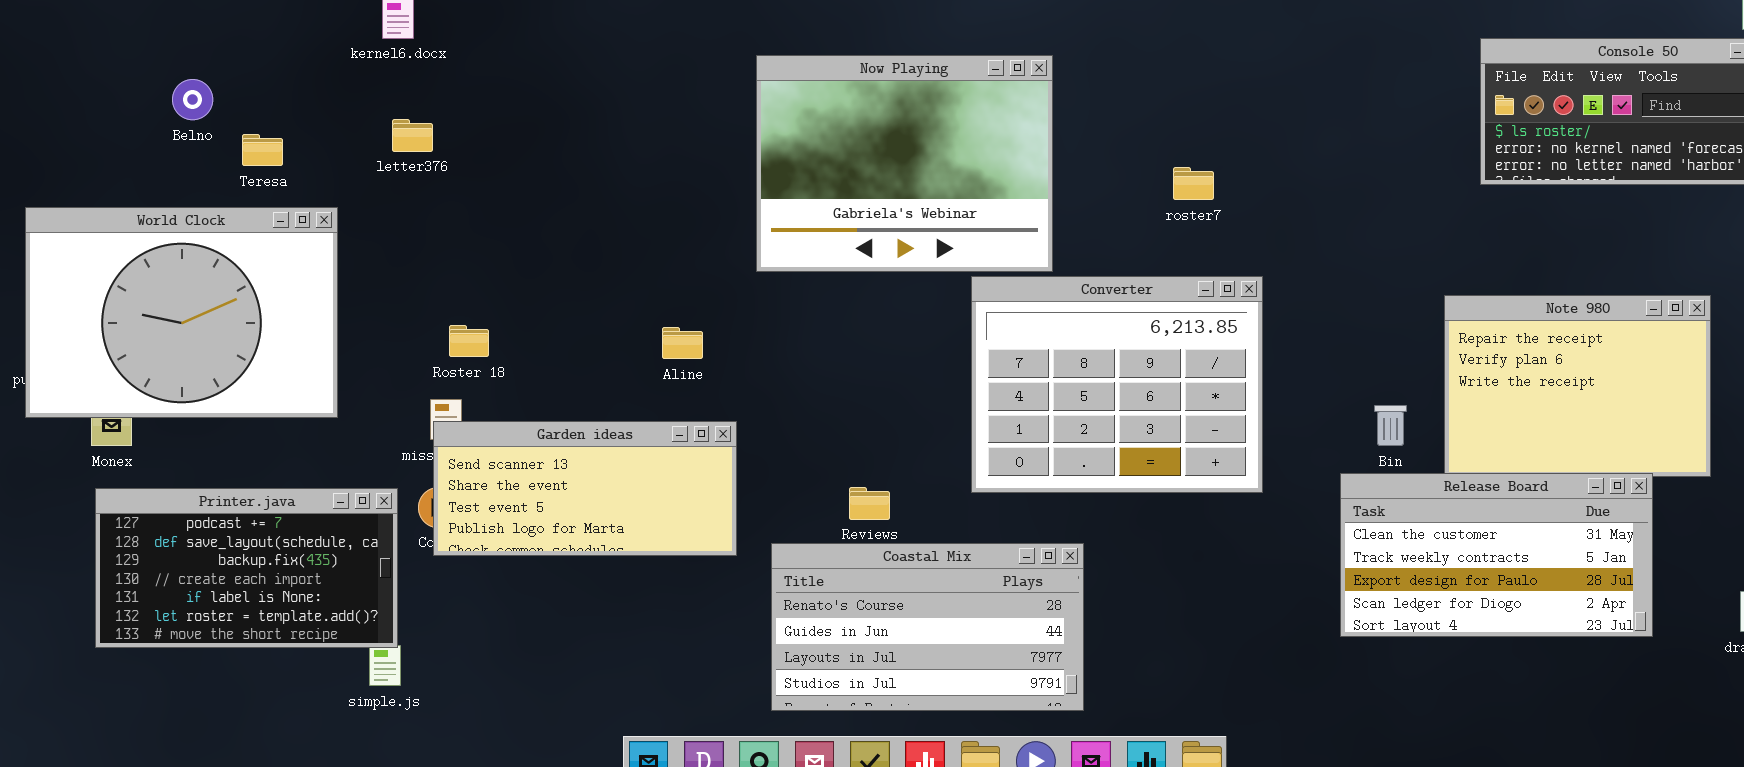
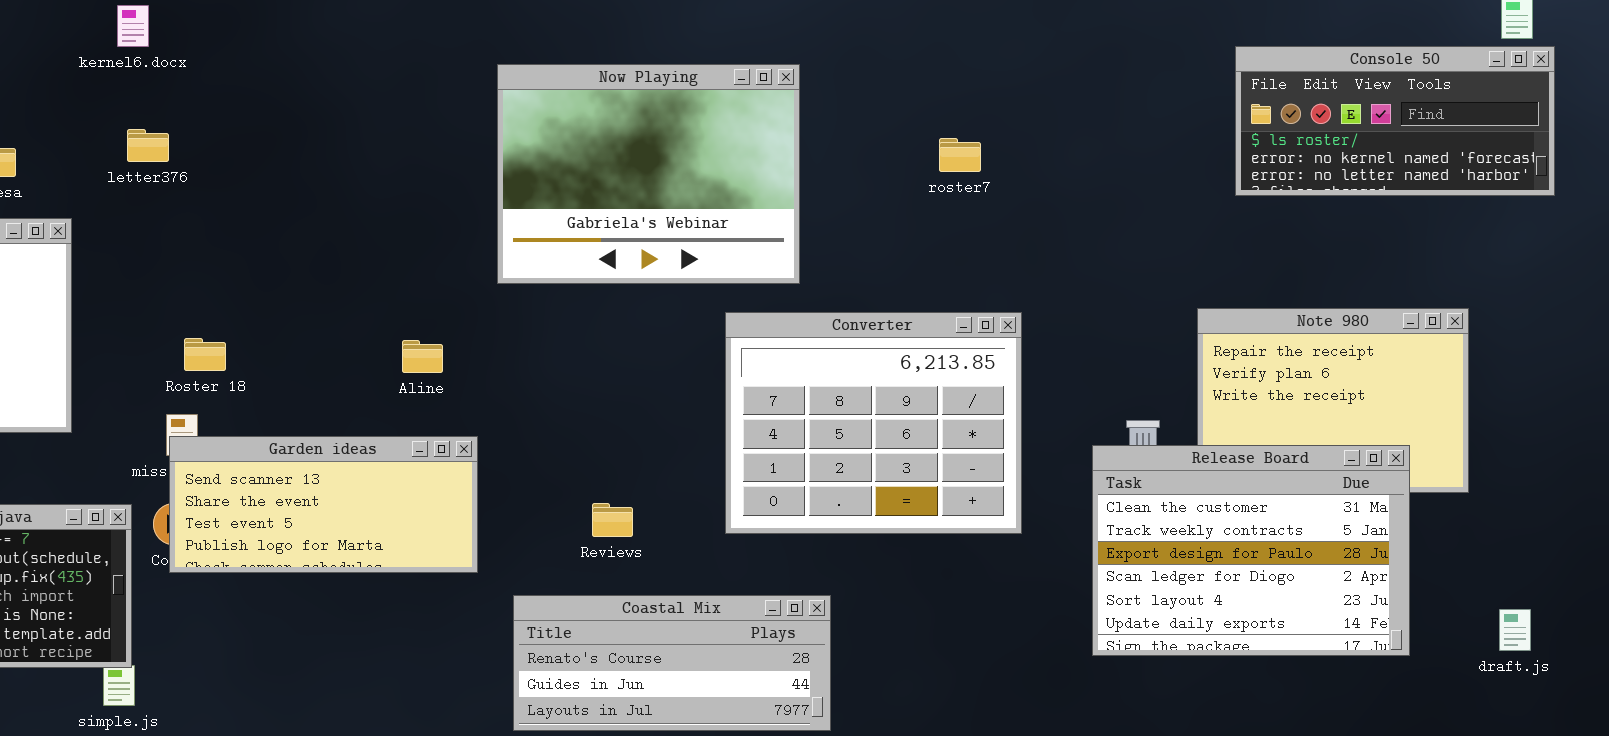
roster7: [1173,167,1214,200] -> [939,138,981,172], moved
Converter: [971,276,1263,493] -> [725,312,1022,534], moved
Release Board: [1340,473,1653,637] -> [1092,445,1410,656], resized
Coastal Mix: [771,543,1084,711] -> [513,595,831,731], resized

